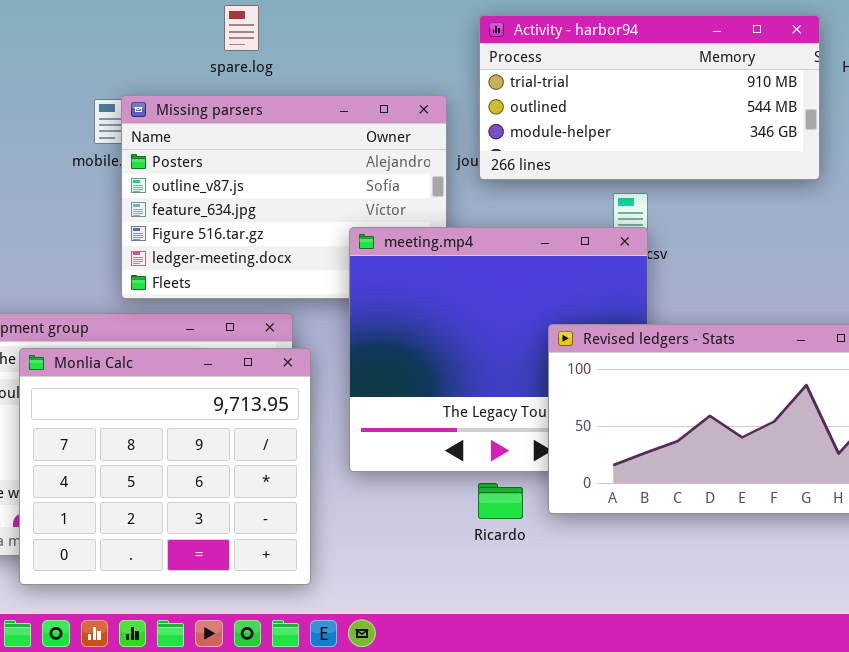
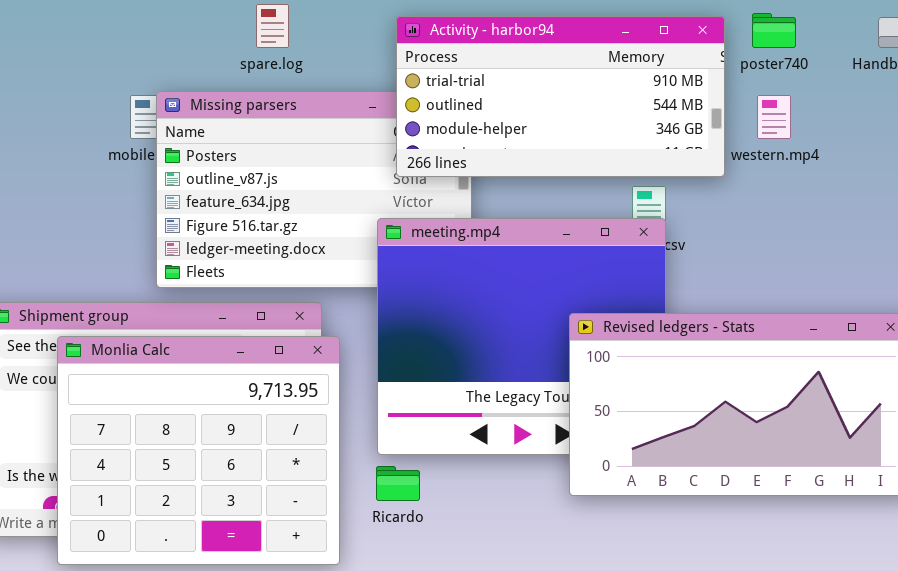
Activity - harbor94: [479,15,820,180] -> [396,16,725,177], moved
Ricardo: [478,483,523,519] -> [376,466,420,501], moved

